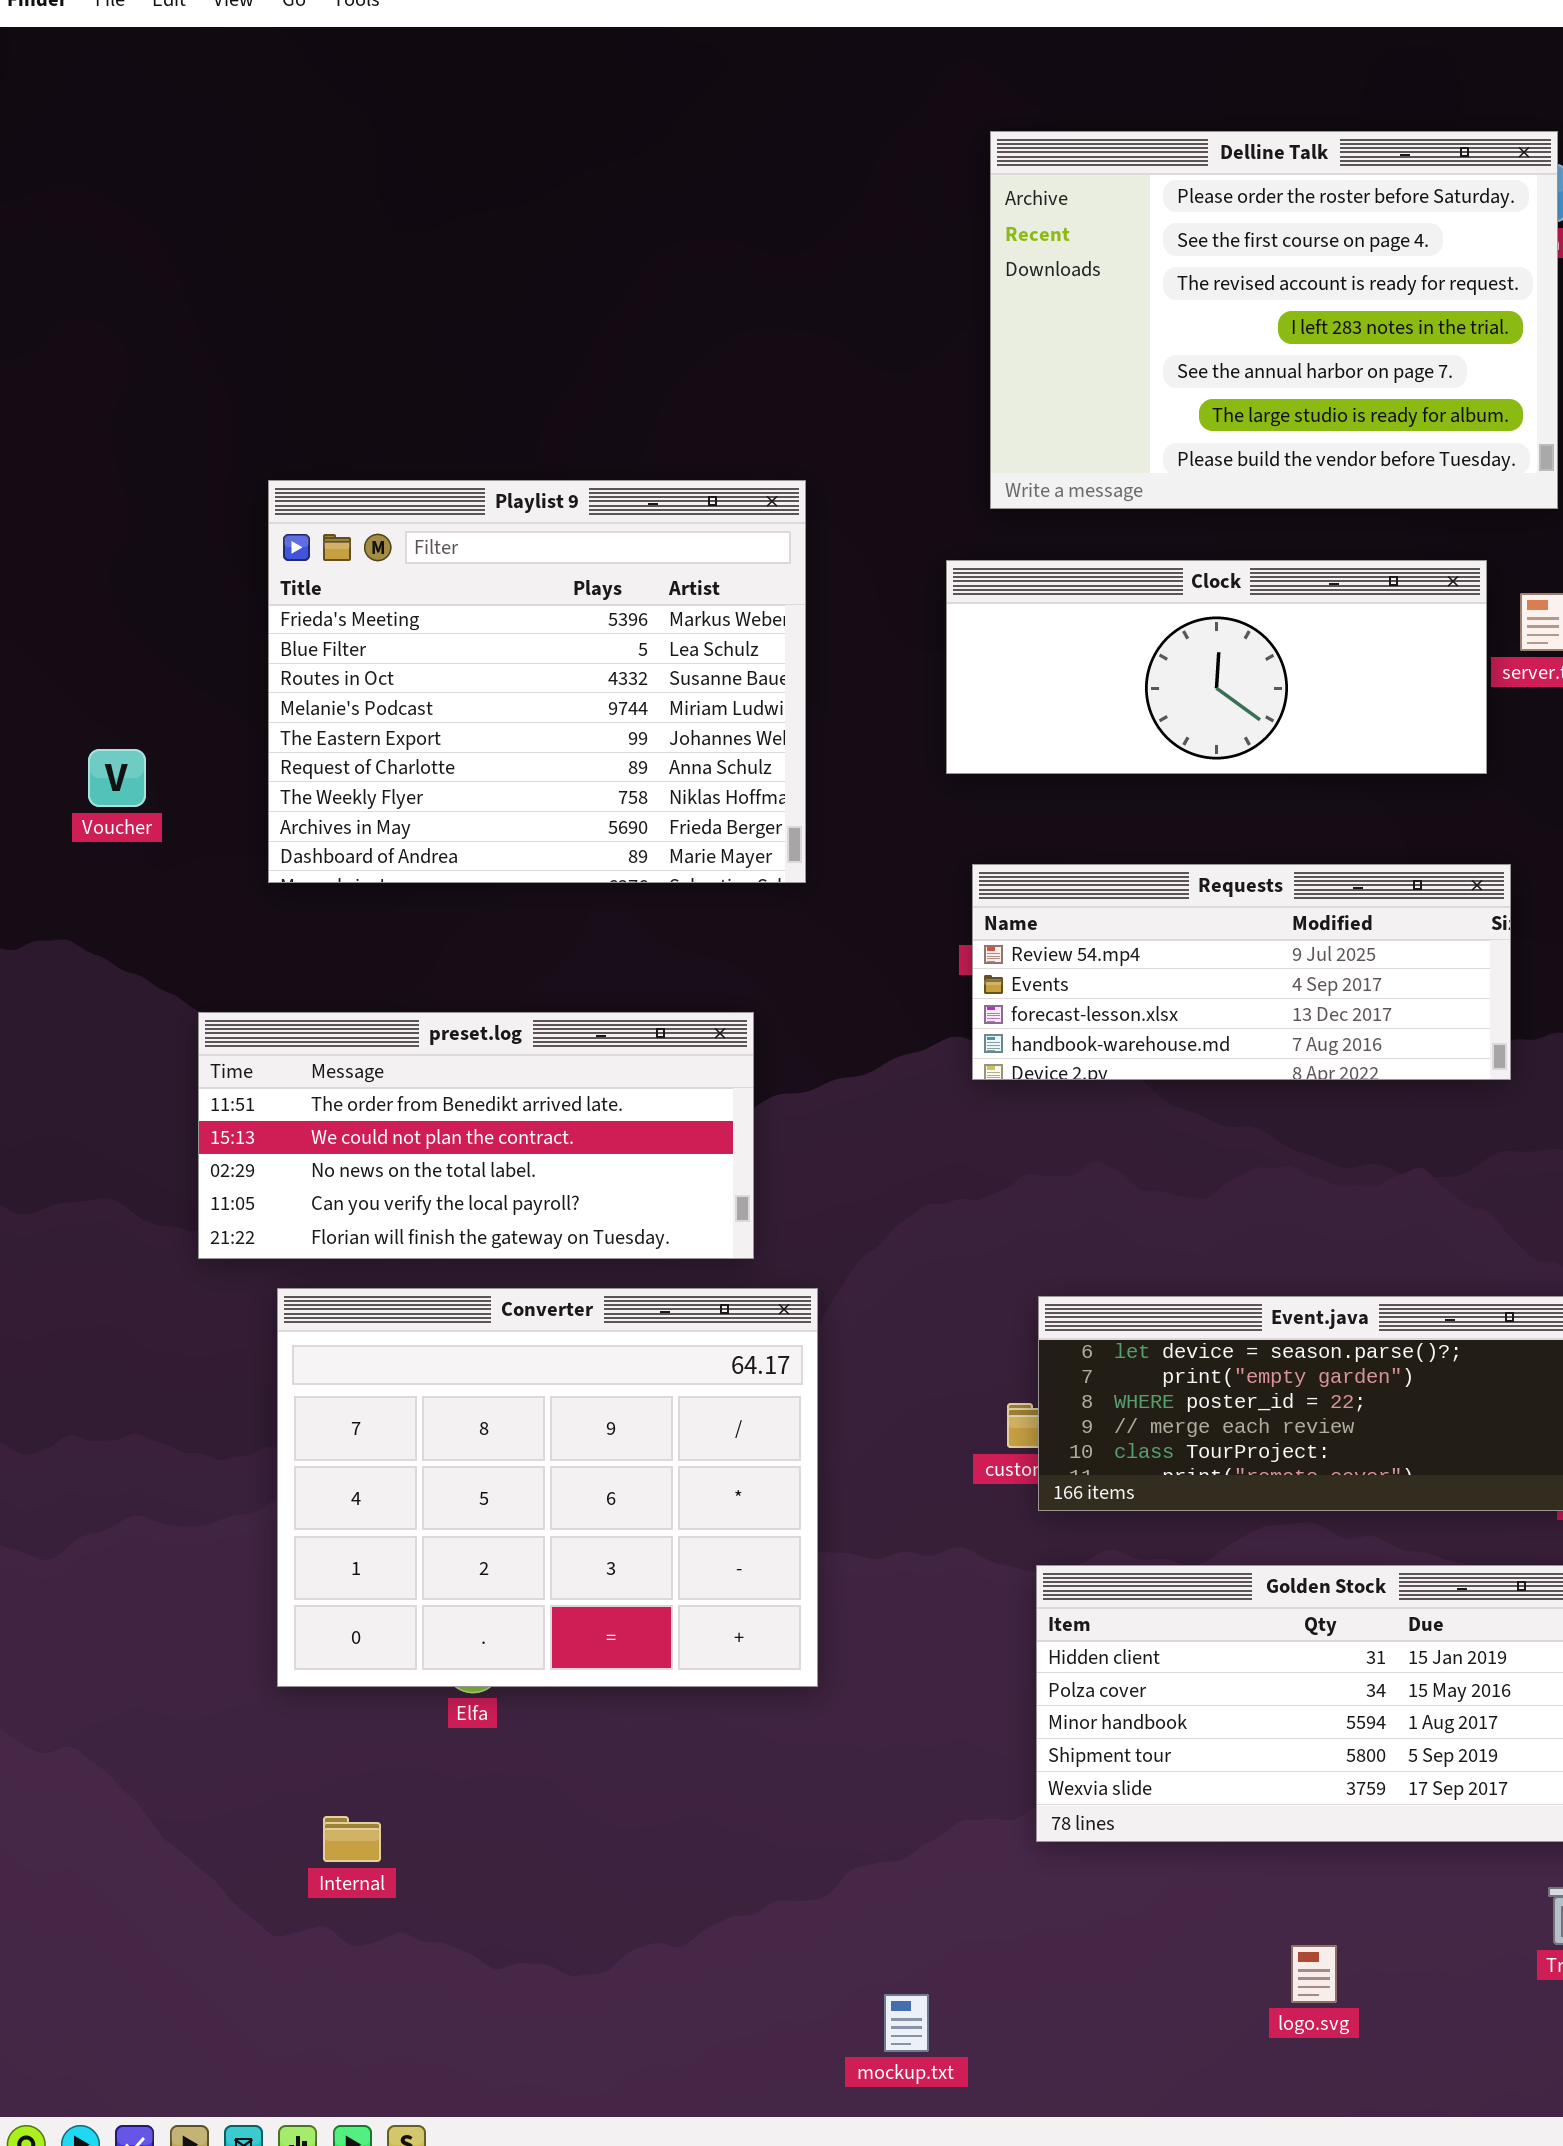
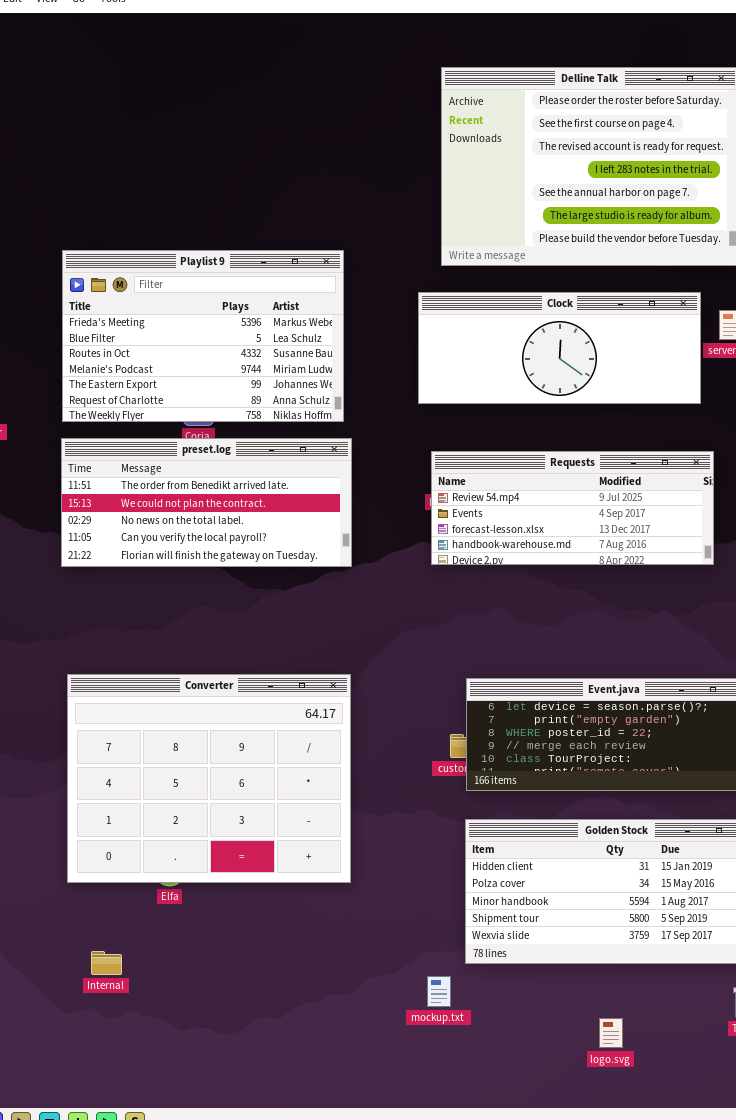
Playlist 9: [268,480,806,883] -> [62,250,344,422], resized
preset.log: [198,1012,754,1259] -> [61,438,352,567], moved
mockup.txt: [884,1994,929,2052] -> [427,976,451,1007], moved

